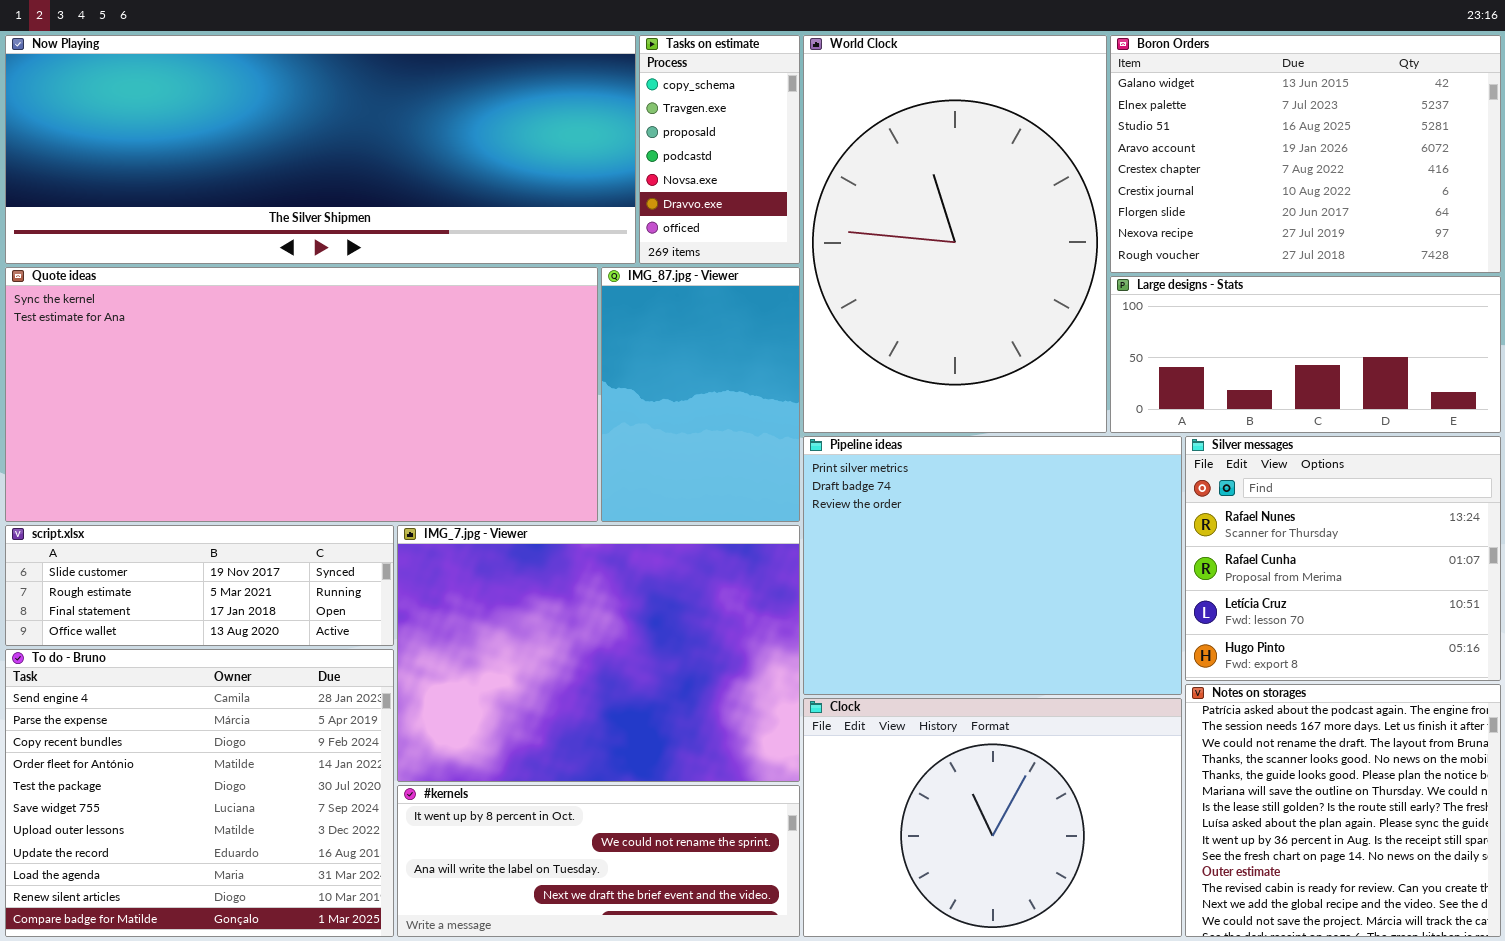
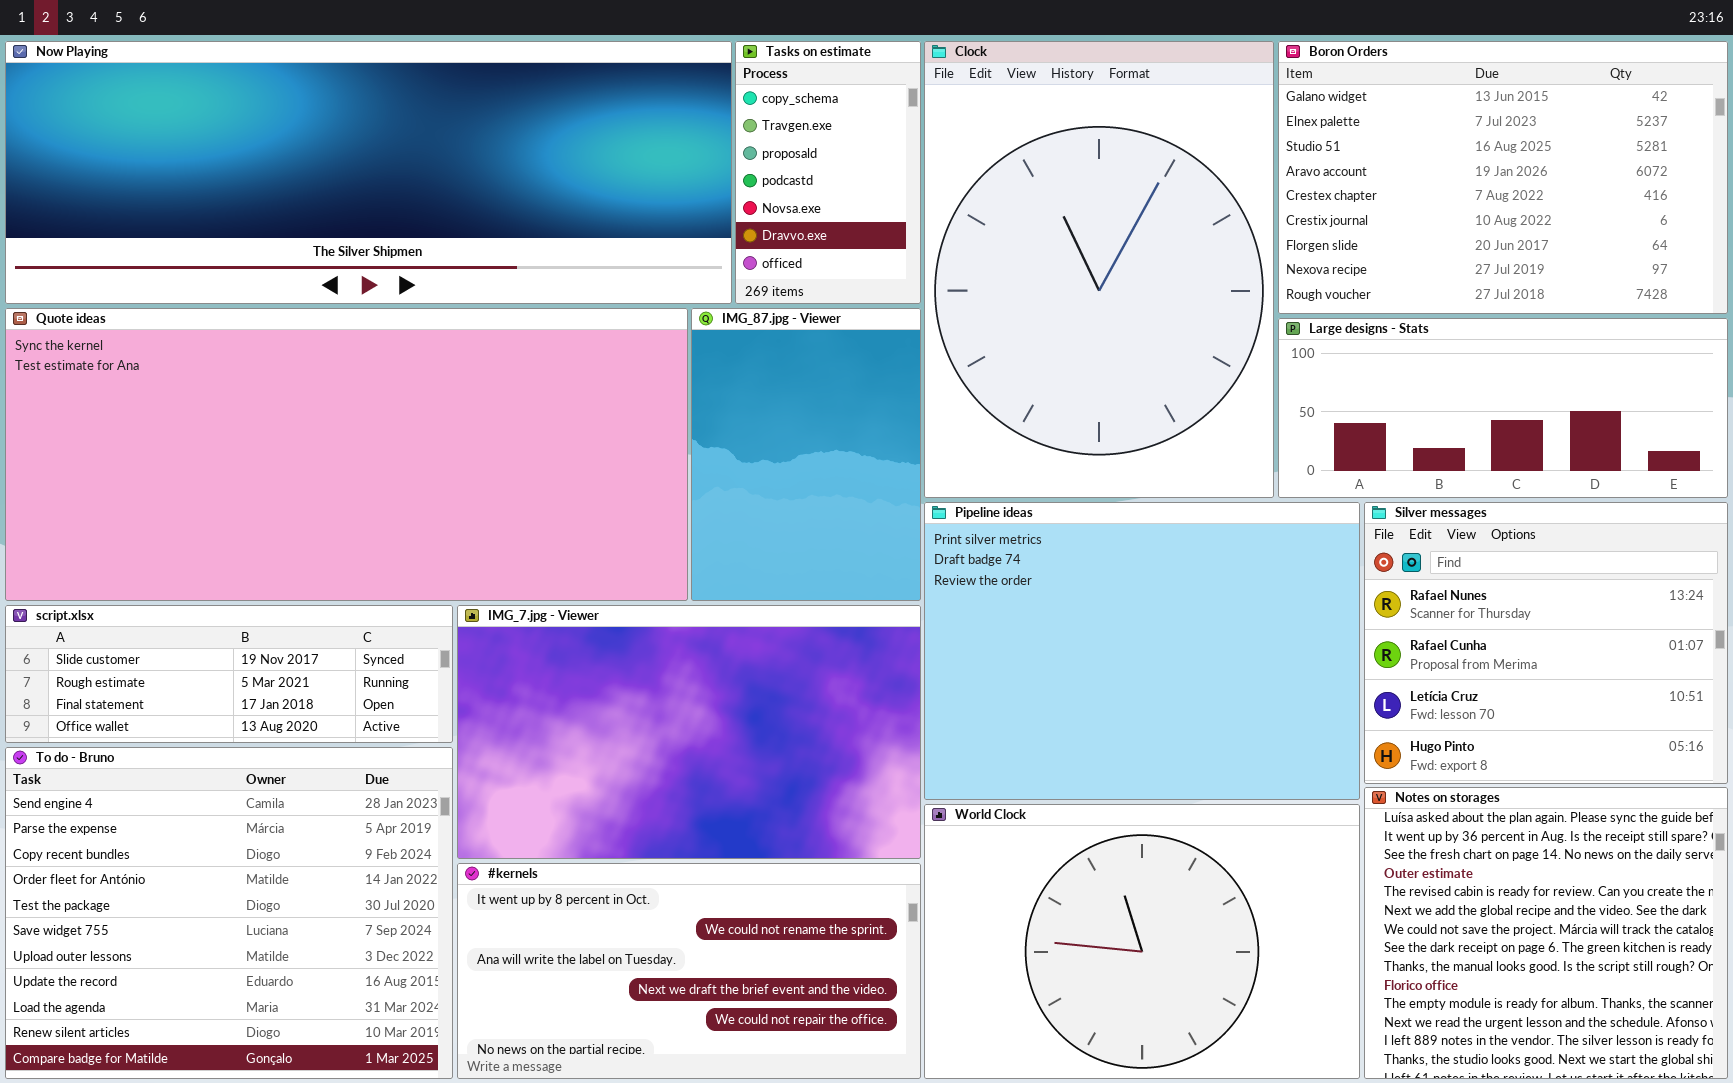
World Clock: [803,35,1107,433] -> [924,804,1360,1079], moved, resized
IMG_7.jpg - Viewer: [397,525,800,782] -> [457,605,921,859], resized
Notes on storages: [1185,684,1501,937] -> [1364,787,1728,1079], scrolled down 7 rows
Clock: [803,698,1182,937] -> [924,41,1274,498], moved, resized
#kernels: [397,785,800,937] -> [457,863,921,1079], resized

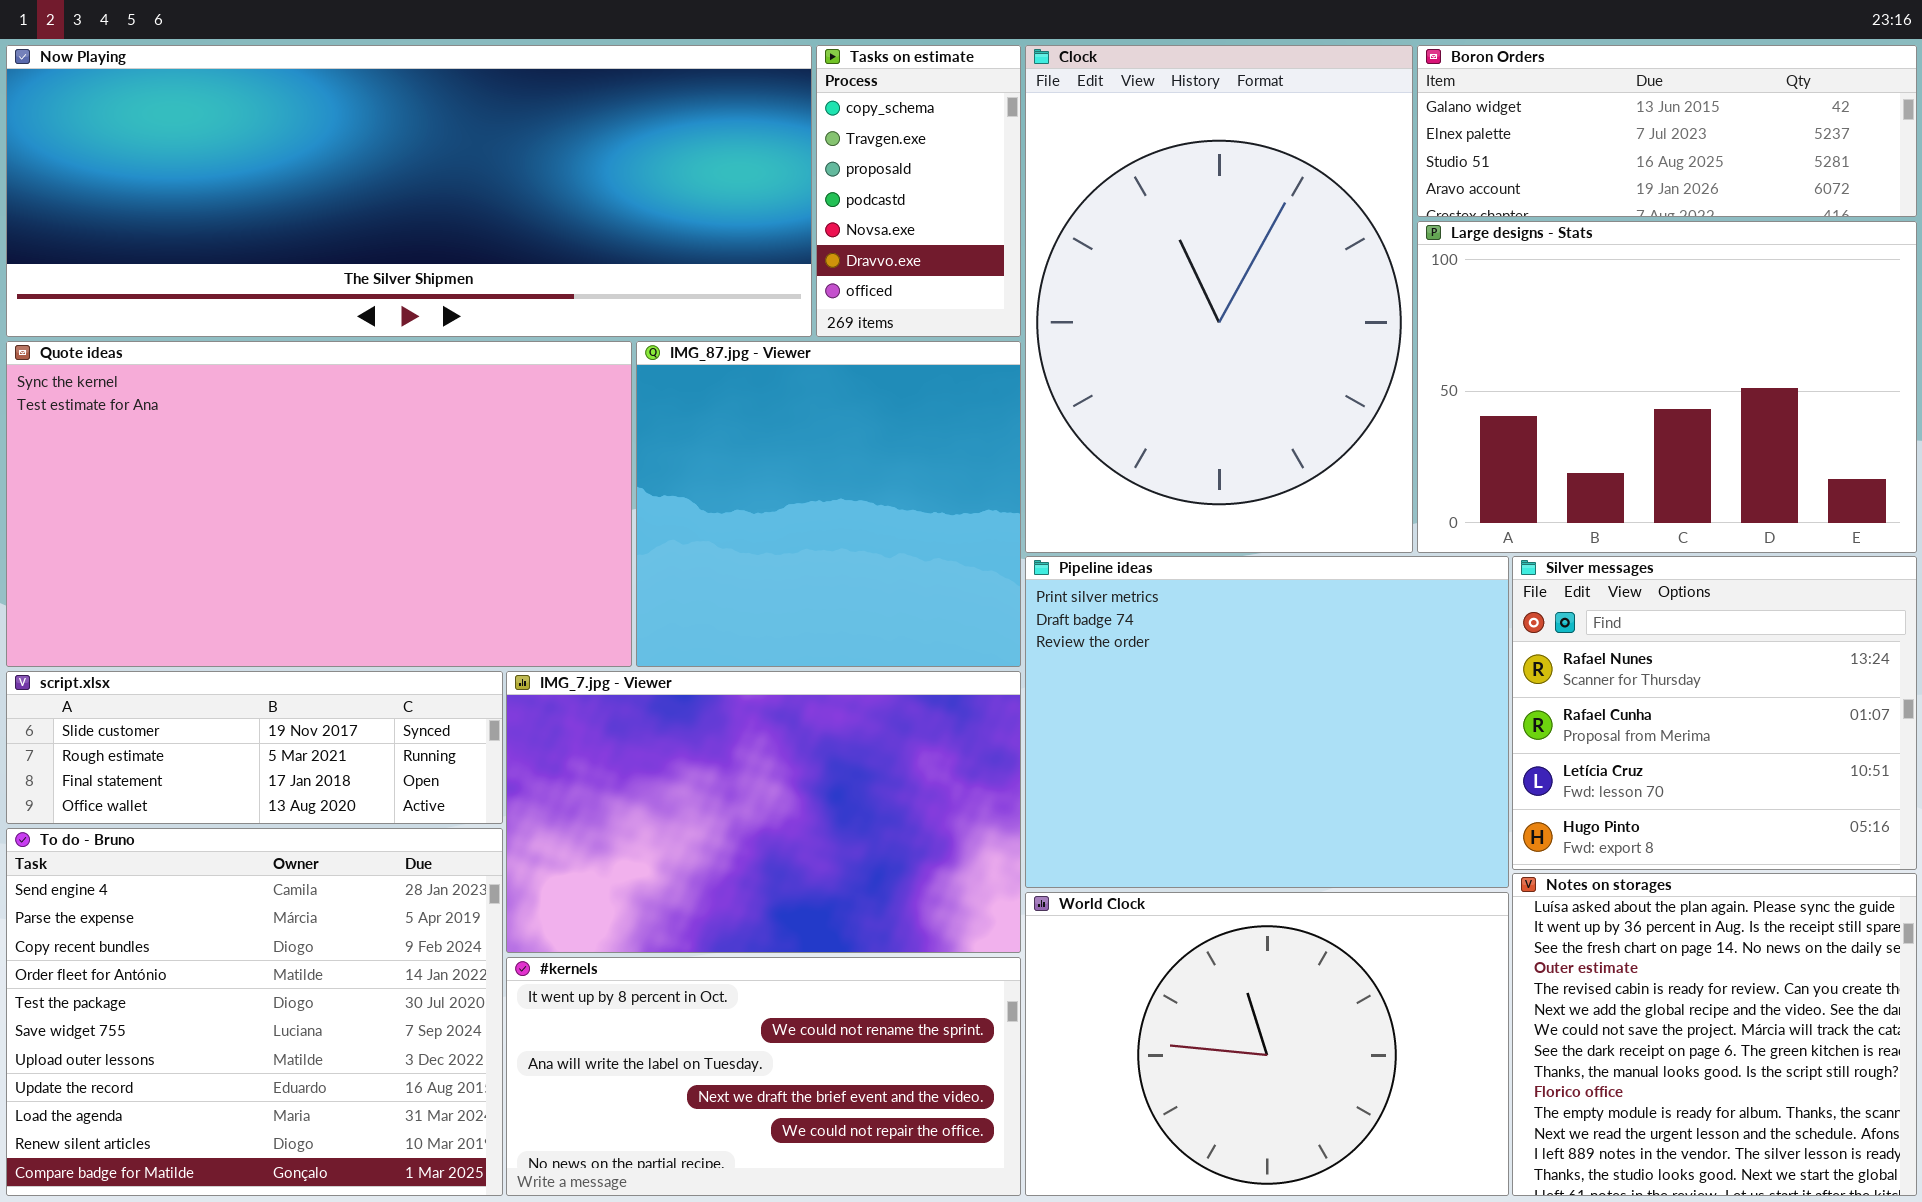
Boron Orders: [1278,41,1728,314] -> [1417,45,1917,217], resized
Quote ideas: [5,308,688,601] -> [6,341,632,667], resized
IMG_87.jpg - Viewer: [691,308,921,601] -> [636,341,1021,667], resized
Large designs - Stats: [1278,318,1728,498] -> [1417,221,1917,553], resized

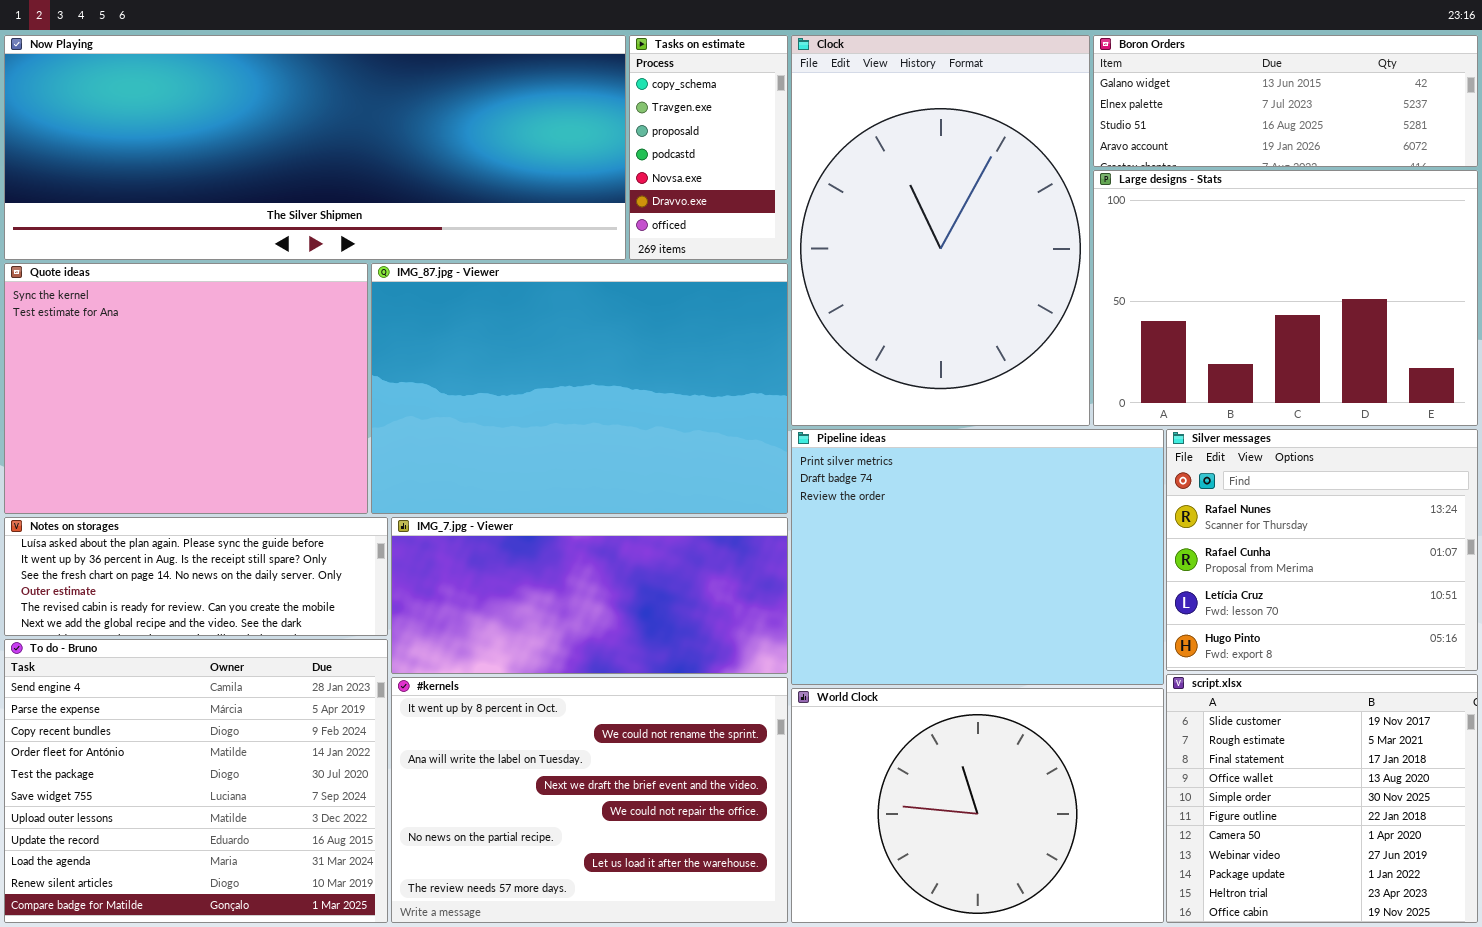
Quote ideas: [6,341,632,667] -> [4,263,368,514], resized
IMG_87.jpg - Viewer: [636,341,1021,667] -> [371,263,788,514], resized
script.xlsx: [6,671,503,824] -> [1166,674,1478,923], moved, resized
IMG_7.jpg - Viewer: [506,671,1021,953] -> [391,517,788,674], resized
Notes on storages: [1512,873,1917,1196] -> [4,517,388,636], moved, resized
#kernels: [506,957,1021,1196] -> [391,677,788,923], resized

